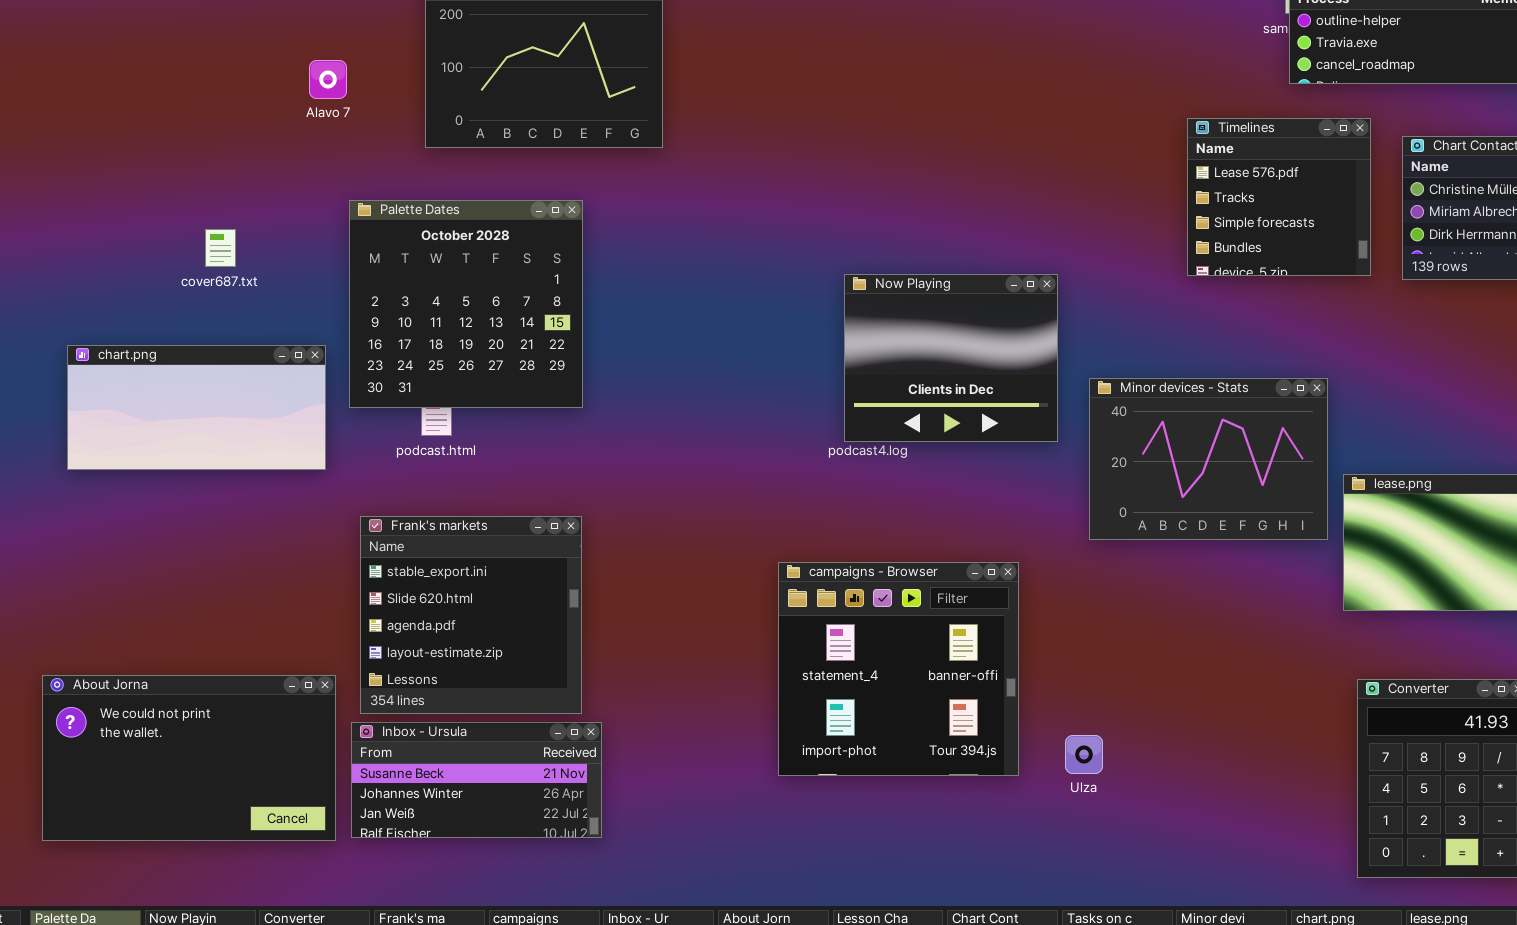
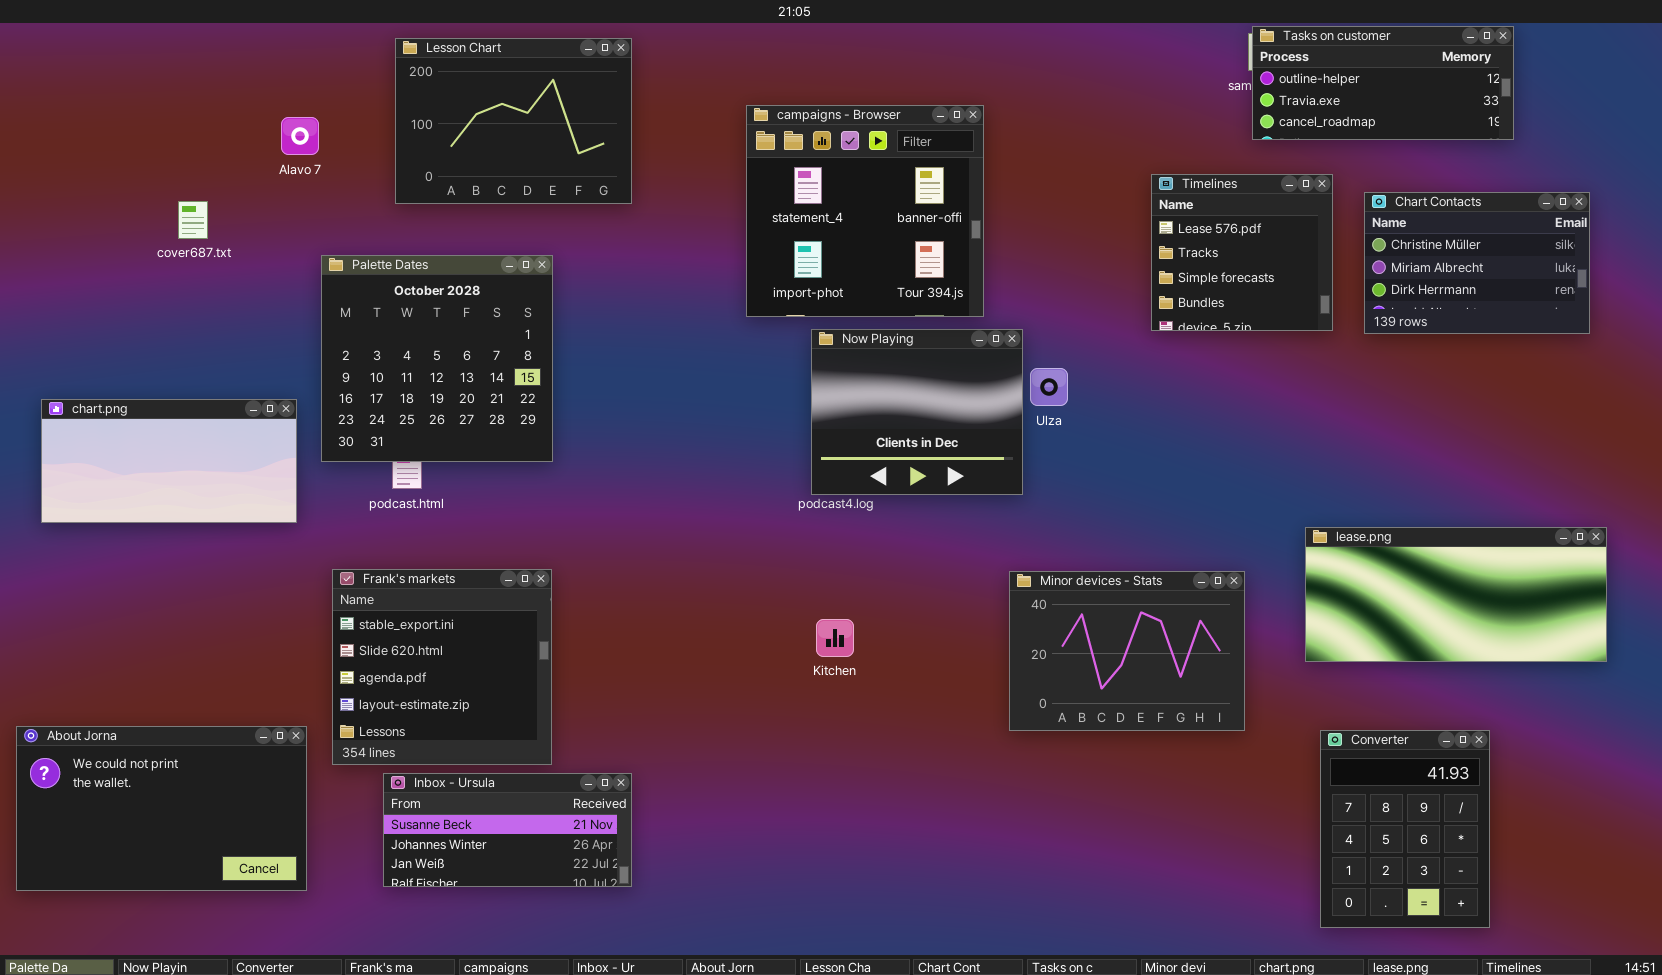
cover687.txt: [205,229,236,267] -> [178,201,208,239], moved
Minor devices - Stats: [1089,378,1328,540] -> [1009,571,1245,731], moved
campaigns - Browser: [778,562,1019,776] -> [746,105,984,317], moved
Inbox - Ursula: [351,722,602,838] -> [383,773,632,887], moved
Ulza: [1065,735,1103,774] -> [1030,368,1068,406], moved

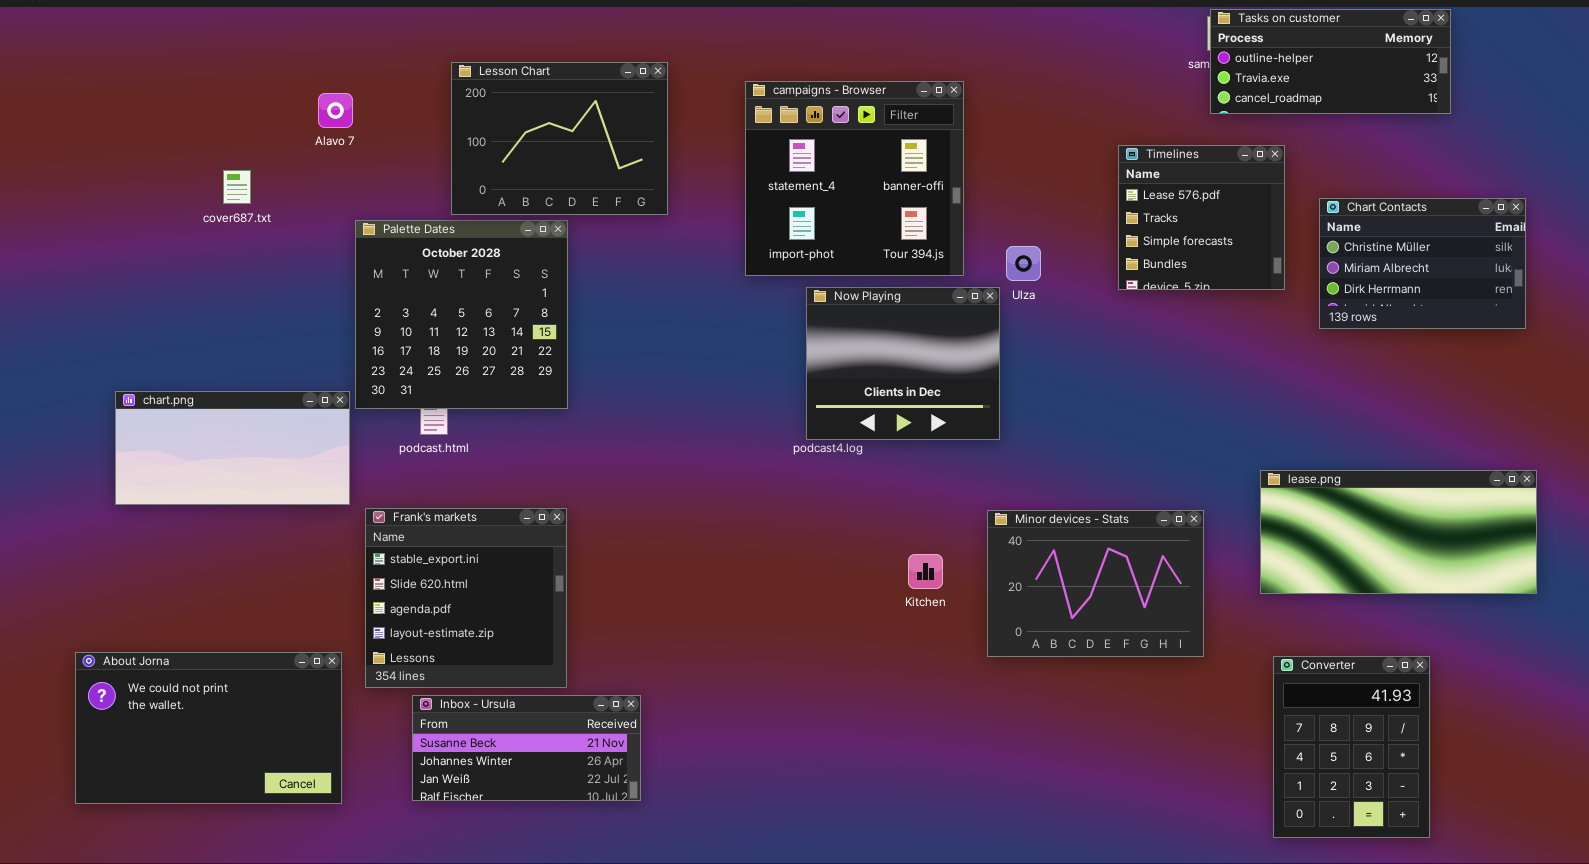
Lesson Chart: [395,38,632,204] -> [451,62,668,215], moved
Chart Contacts: [1364,192,1590,334] -> [1319,198,1526,329], moved
Ulza: [1030,368,1068,406] -> [1006,246,1041,281], moved
chart.png: [41,399,297,523] -> [115,391,350,505], moved
Kitchen: [816,619,854,657] -> [908,554,943,589], moved

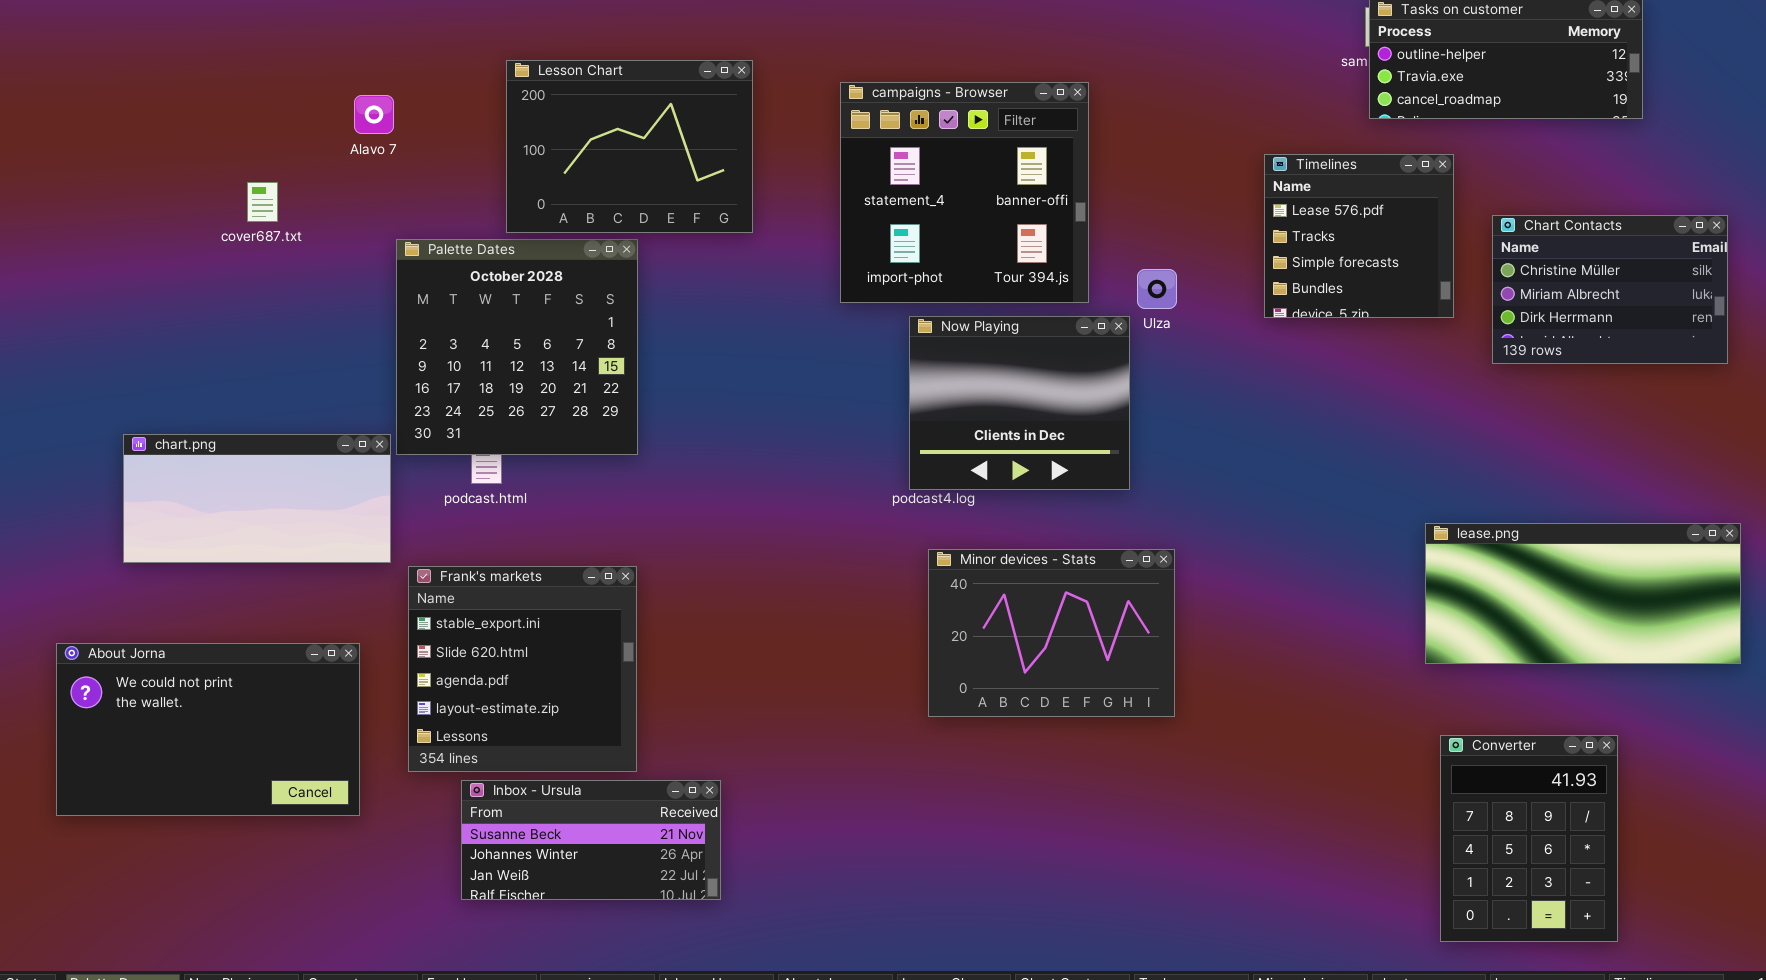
Minor devices - Stats: [987,510,1204,657] -> [928,549,1175,717], moved
About Jorna: [75,652,342,804] -> [56,643,360,816], moved

